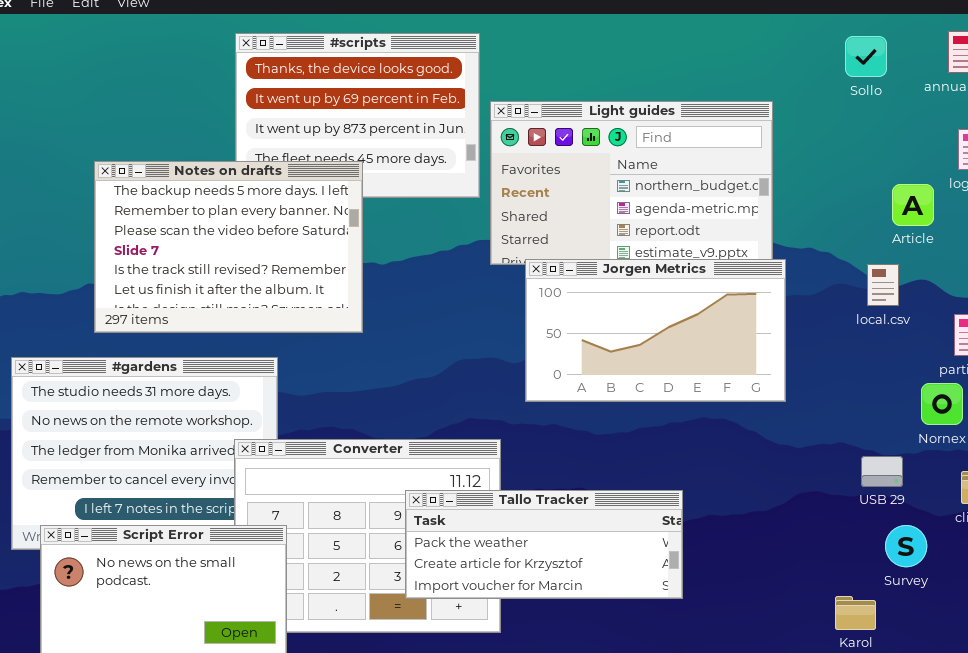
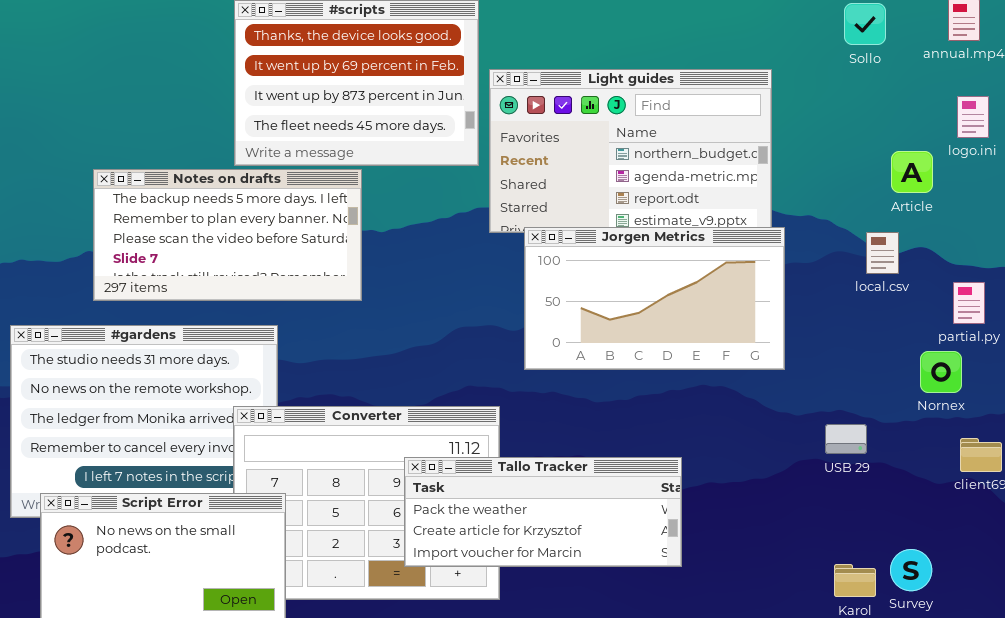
Notes on drafts: [94,161,363,333] -> [93,169,362,301], resized
USB 29: [861,456,903,487] -> [825,424,867,454], moved
Survey: [885,525,927,567] -> [890,549,932,591], moved

